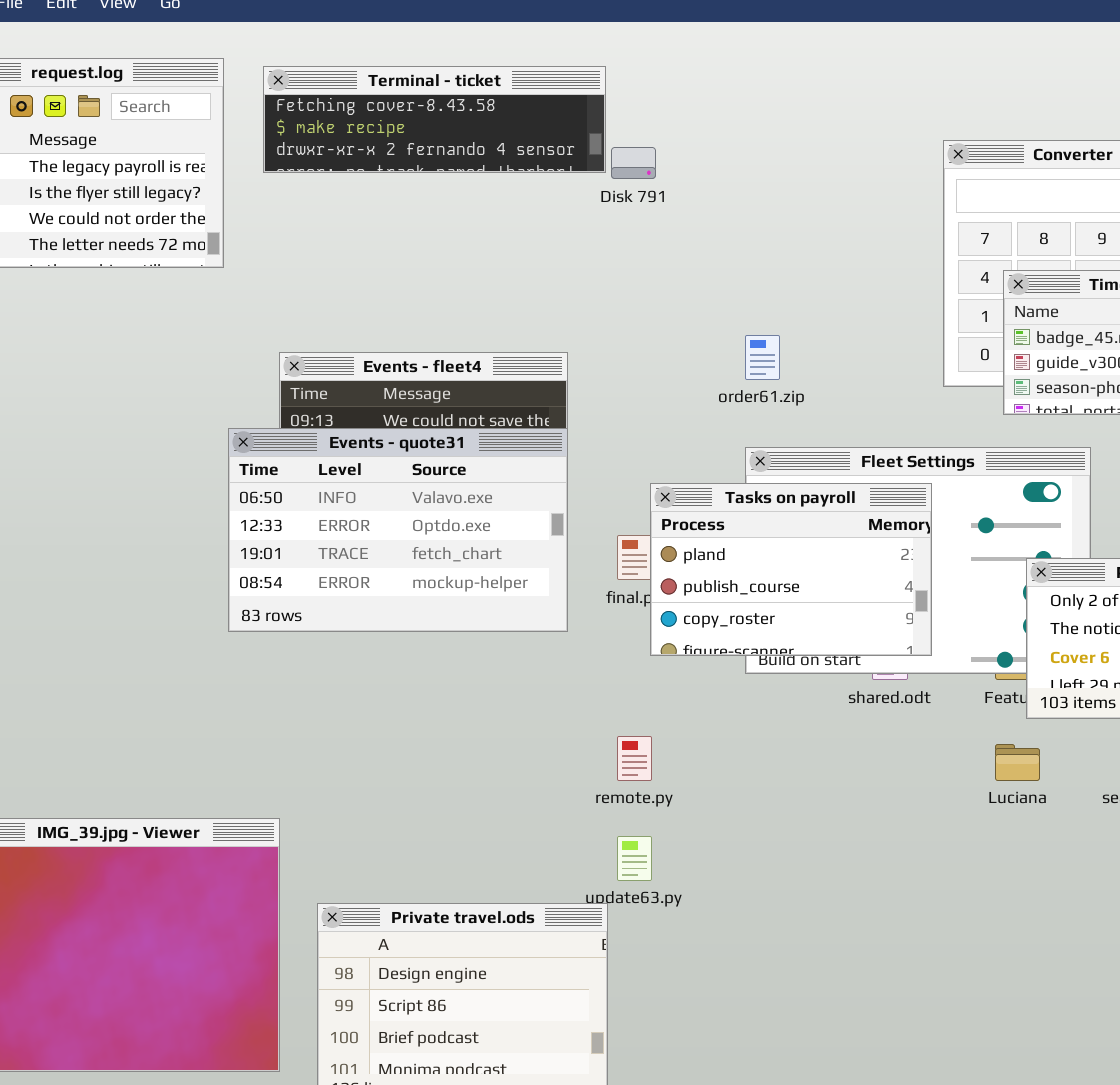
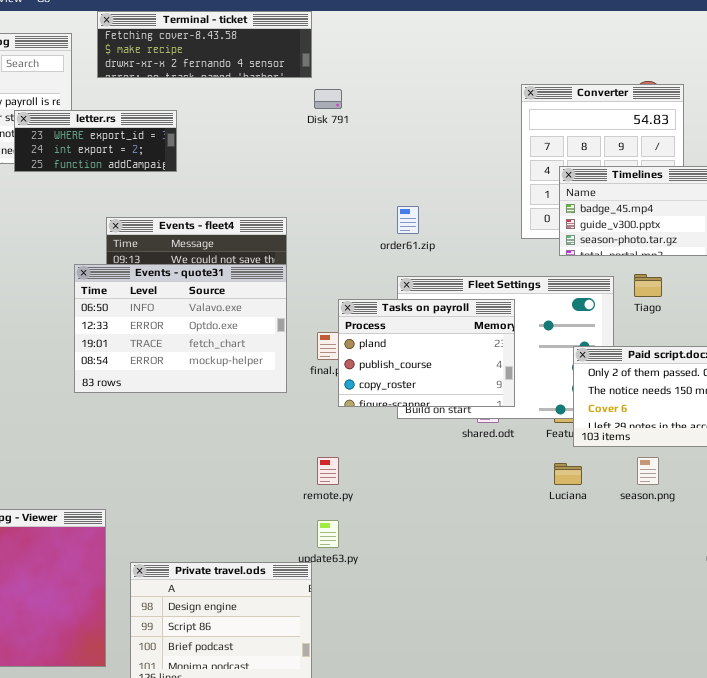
Terminal - ticket: [263,66,606,173] -> [97,11,312,78], moved
letter.rs: none -> [14,110,177,172], opened

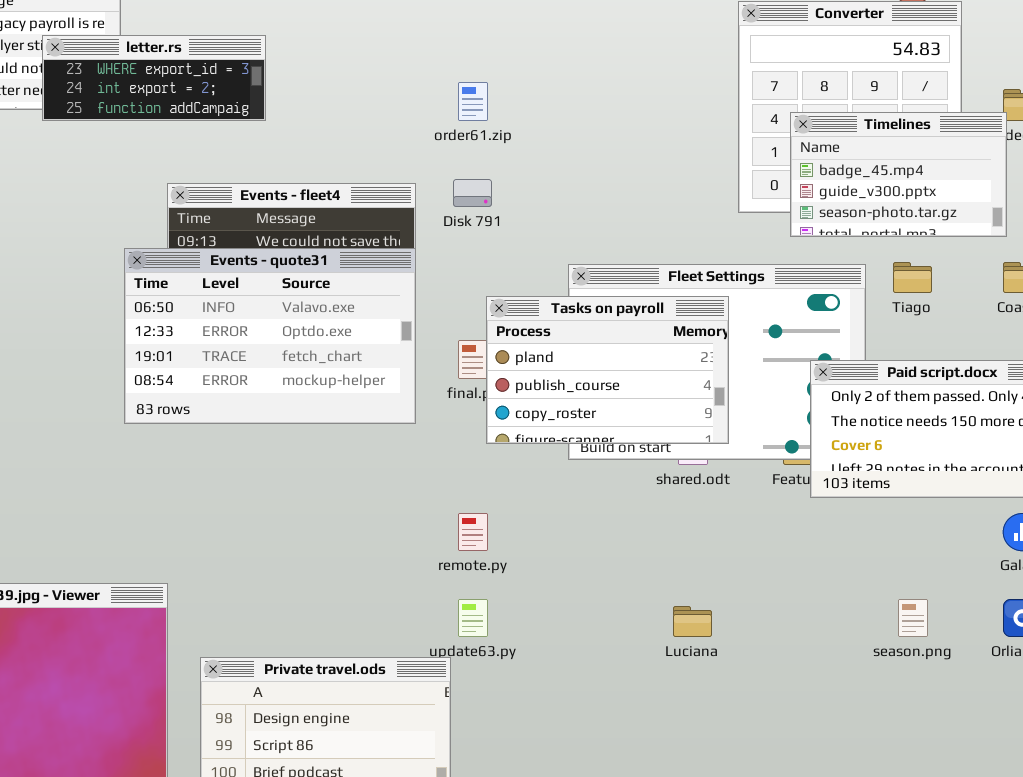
Disk 791: [314,89,342,109] -> [453,179,492,207], moved
order61.zip: [397,206,419,234] -> [458,82,488,121], moved
season.png: [637,457,659,485] -> [898,599,928,637], moved
Luciana: [554,463,582,485] -> [673,606,712,637], moved

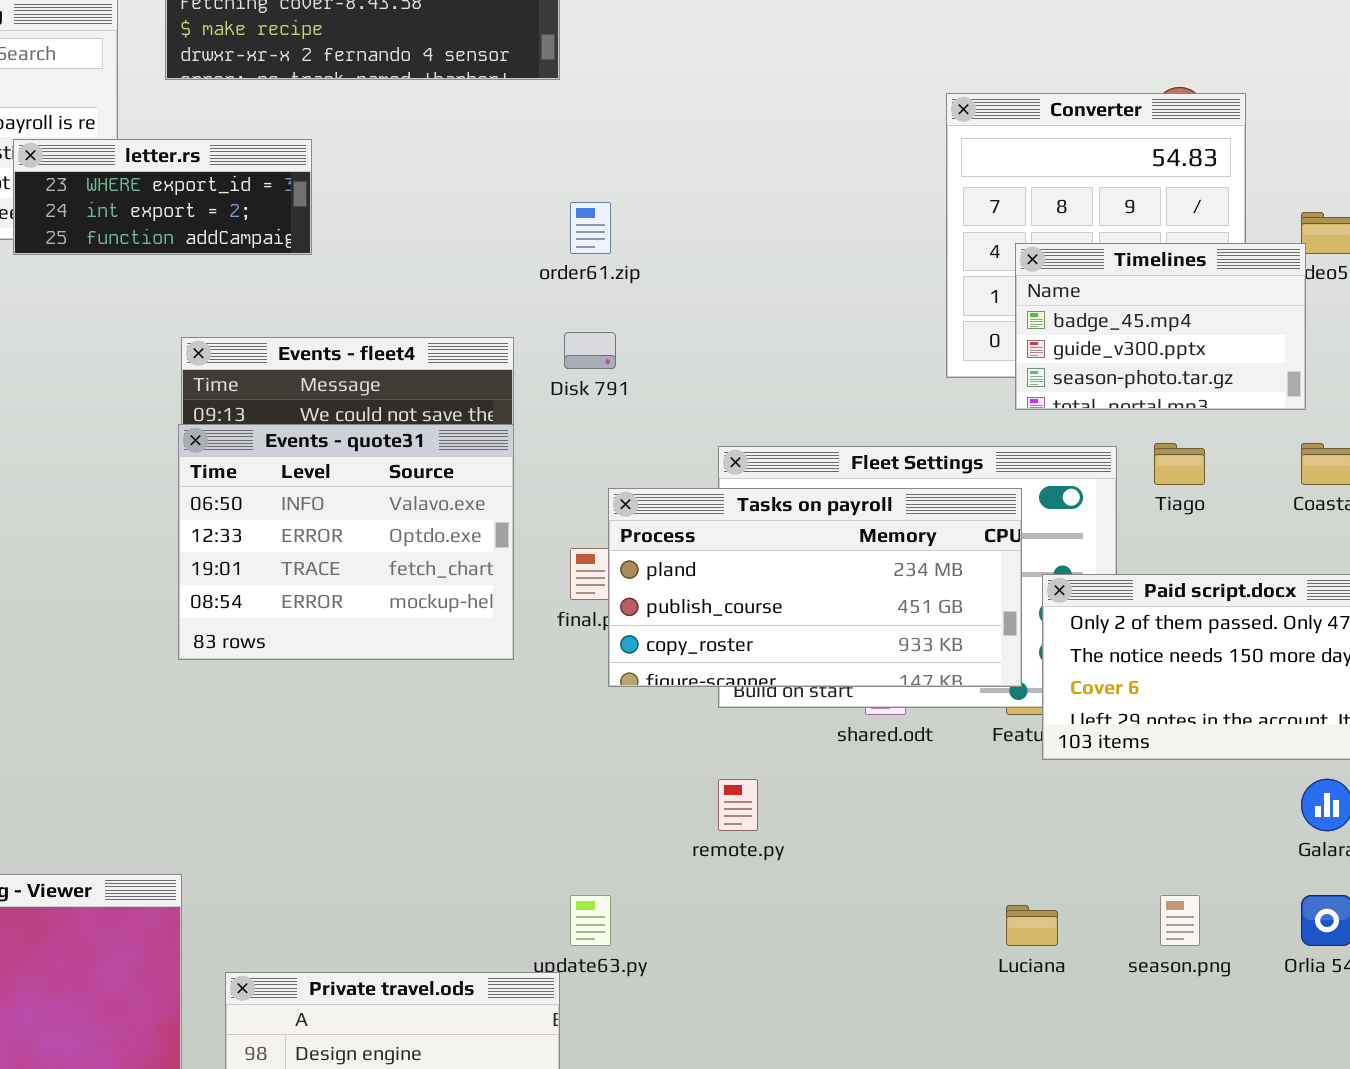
Events - quote31: [124,248,416,424] -> [178,424,514,660], resized
Tasks on payroll: [486,296,729,444] -> [608,488,1022,687], resized
remote.py: [458,513,488,551] -> [718,779,758,831], moved
Luciana: [673,606,712,637] -> [1006,905,1058,946], moved

